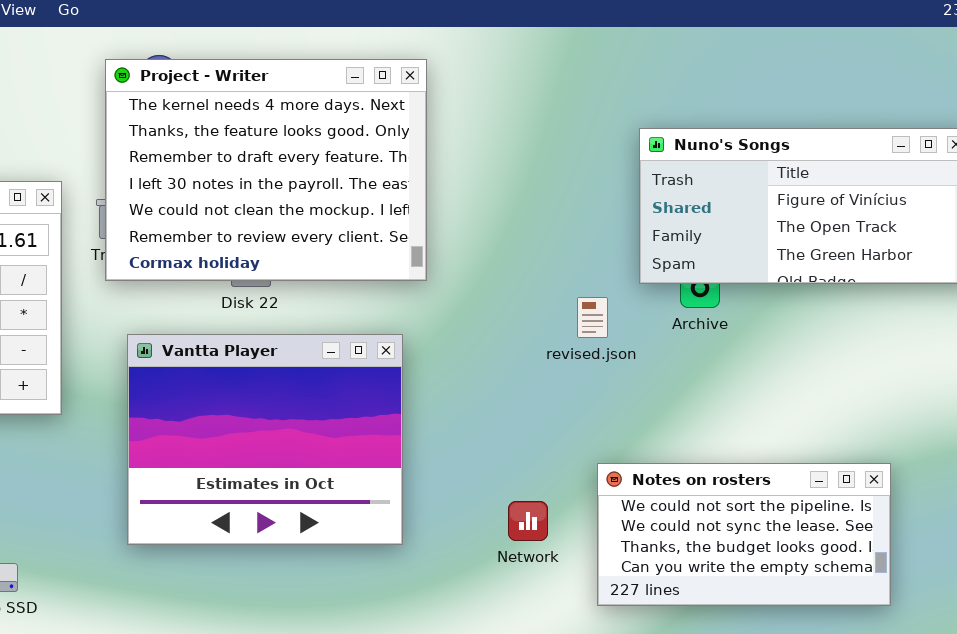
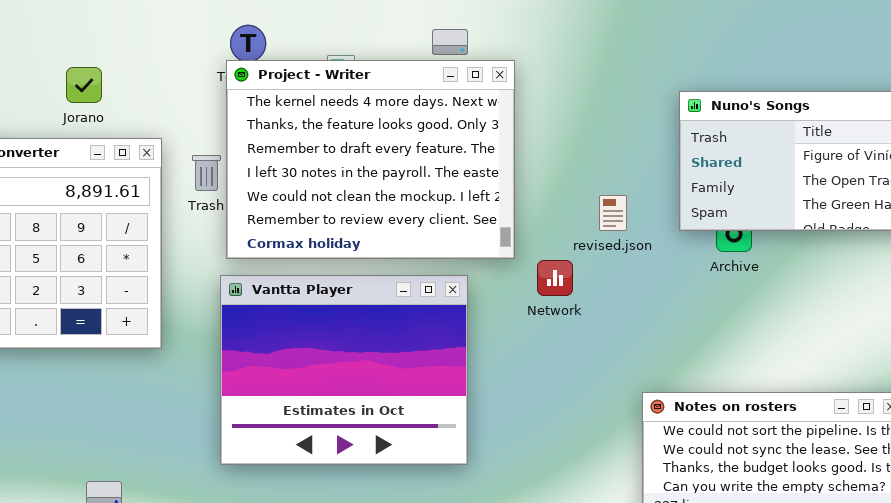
Project - Writer: [105,59,427,281] -> [226,60,515,259], moved
revised.json: [577,297,608,338] -> [599,195,627,231], moved
Network: [508,501,548,541] -> [537,260,573,296], moved

